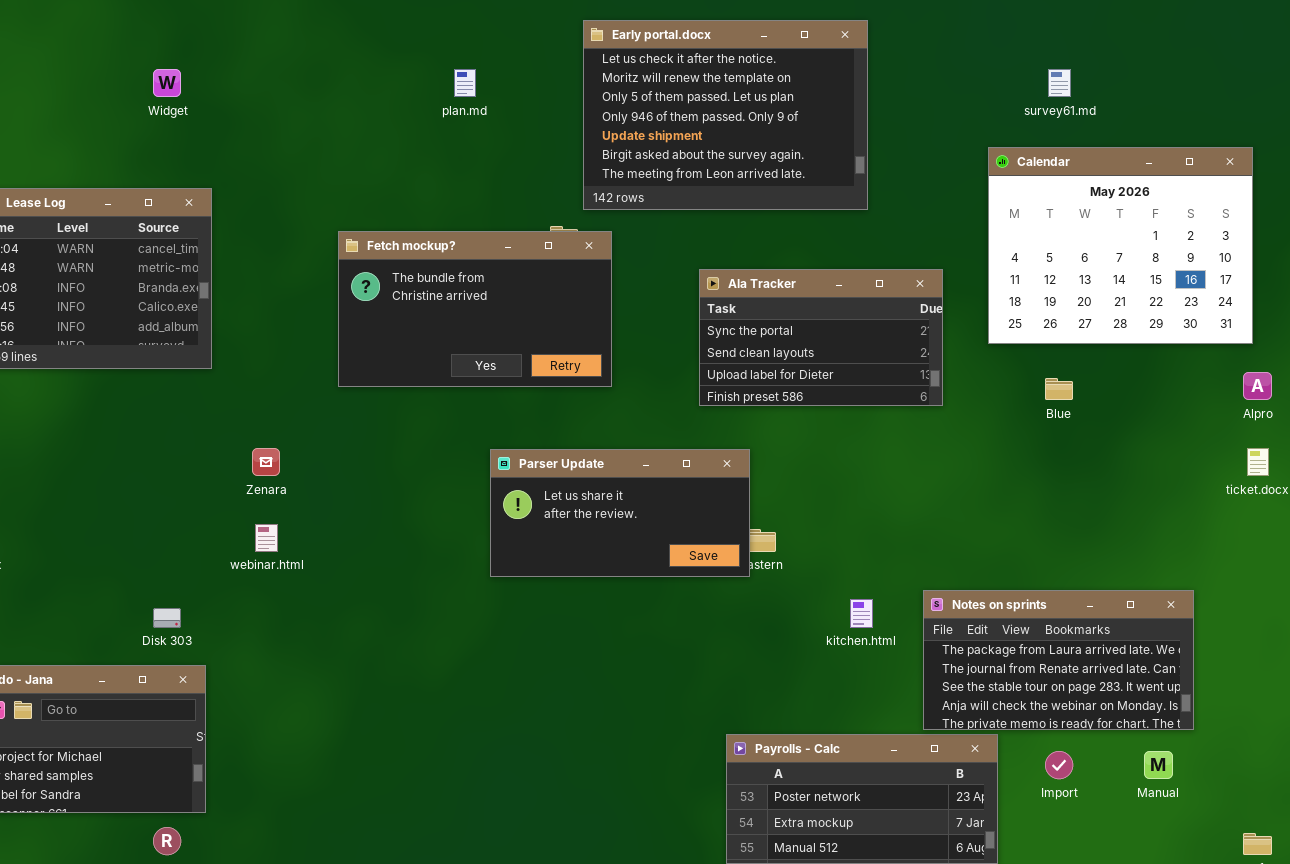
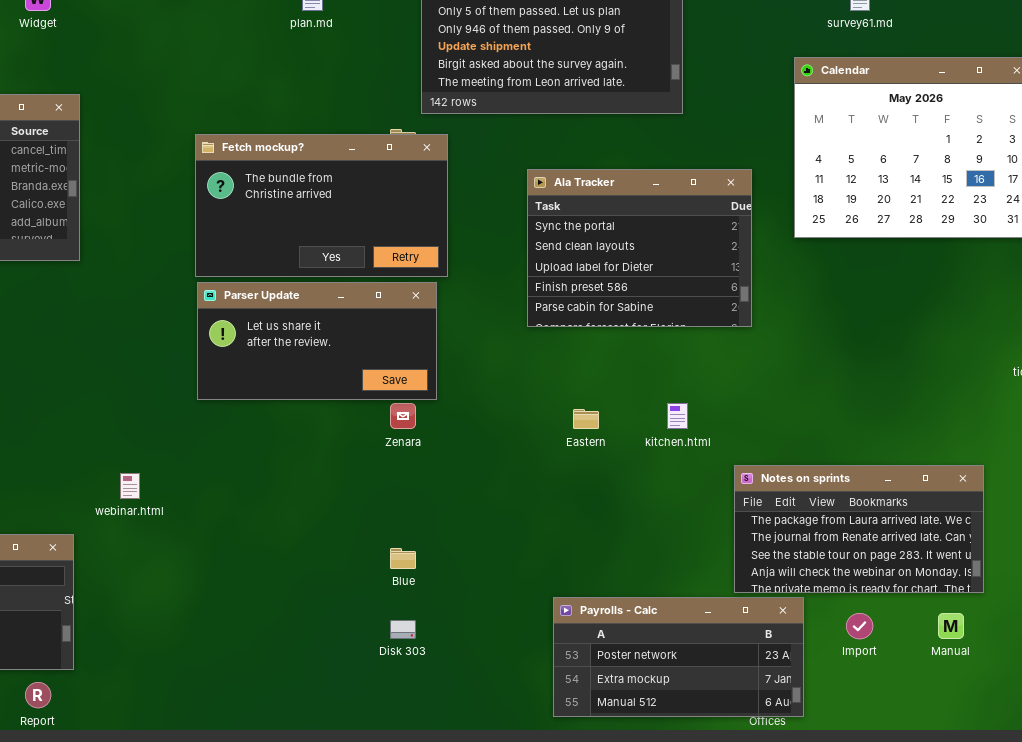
Ala Tracker: [699,269,943,406] -> [527,169,752,327], resized
Blue: [1045,378,1073,400] -> [390,548,416,569], moved
Zenara: [252,448,280,476] -> [390,403,416,429], moved
Parser Update: [490,449,750,577] -> [197,282,437,400], moved
webinar.html: [255,524,278,552] -> [120,473,140,499], moved
kitchen.html: [850,599,873,628] -> [667,403,688,429], moved
Disk 303: [153,608,181,628] -> [390,620,416,639], moved

